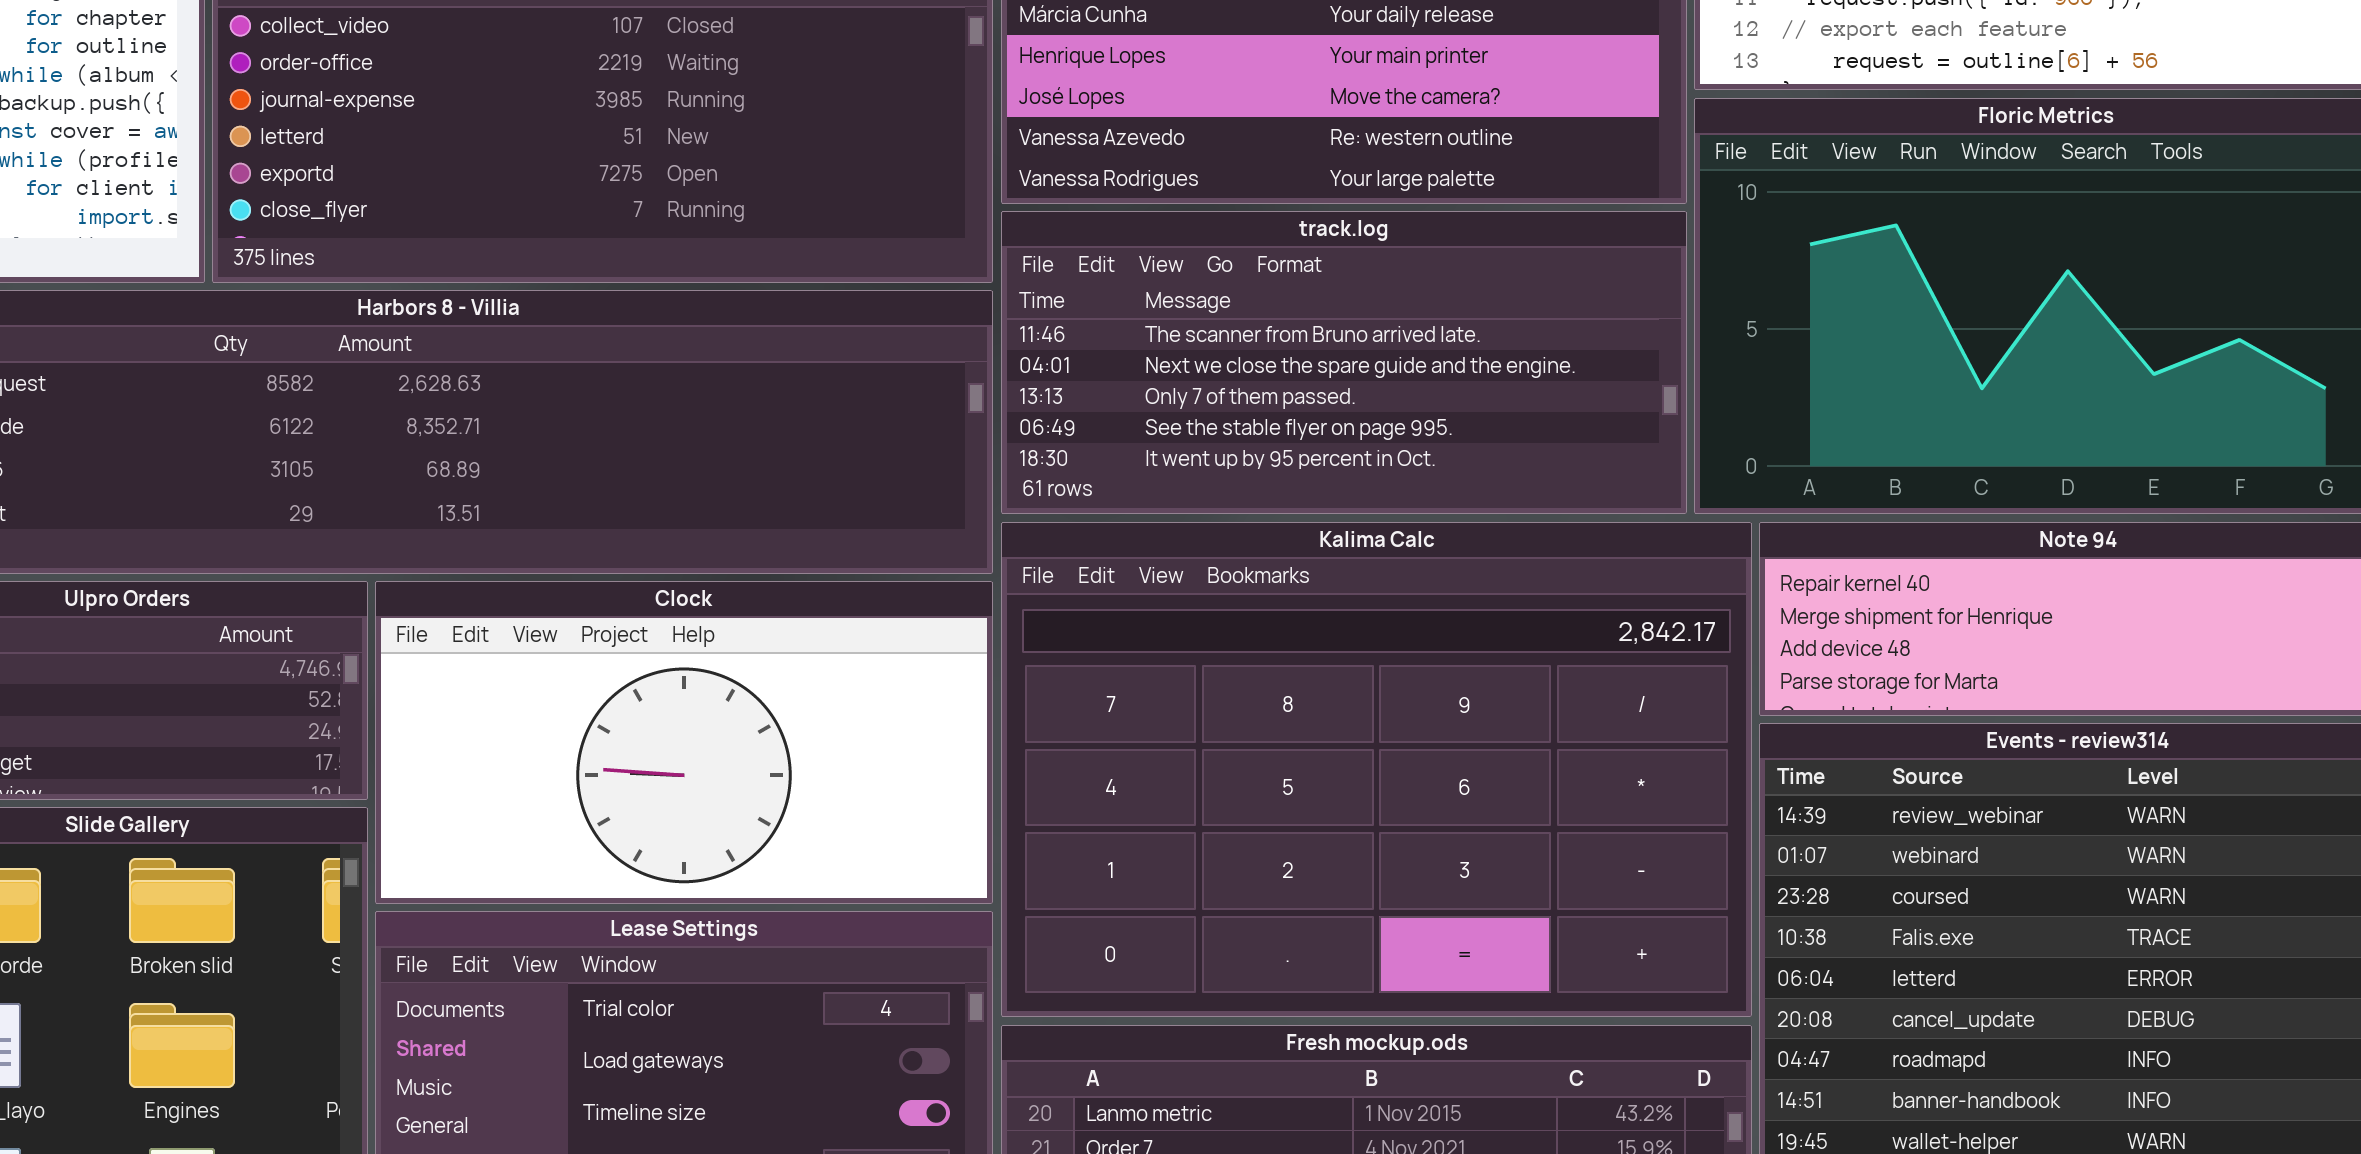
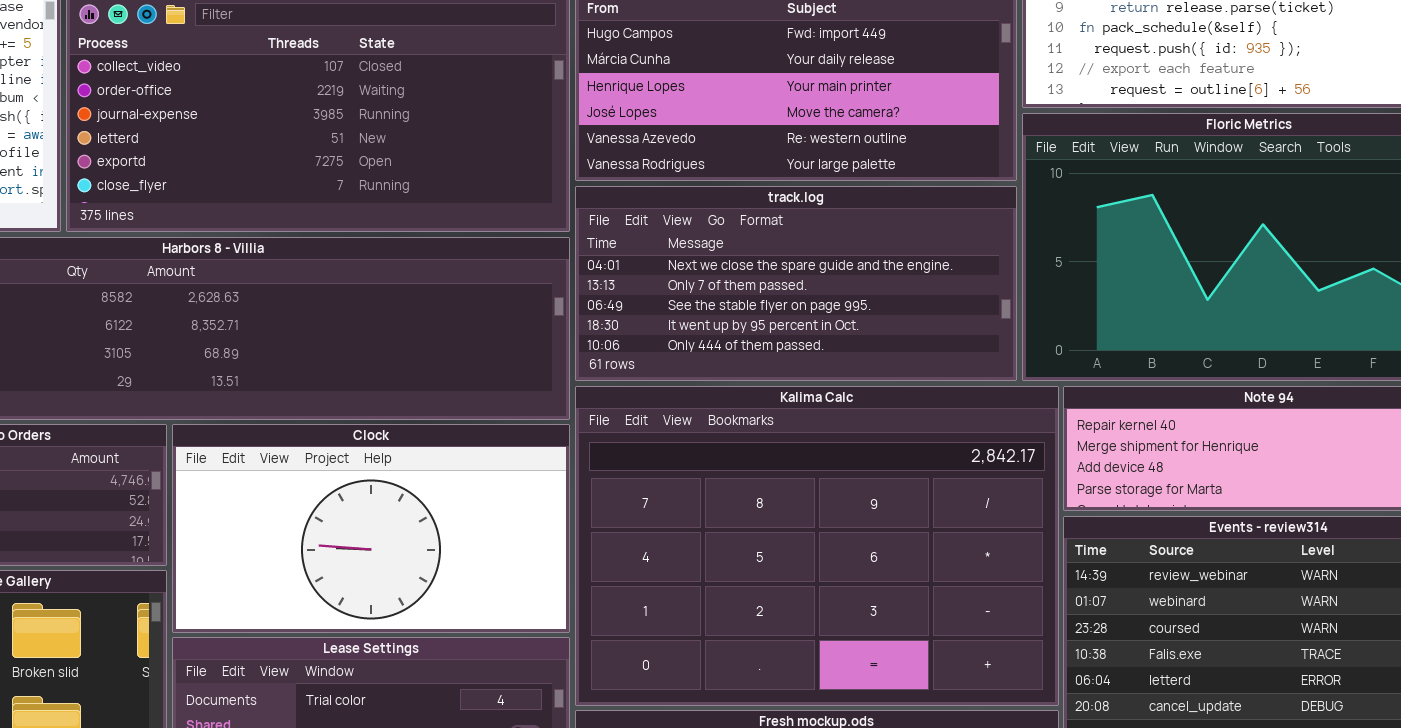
track.log: [1001,211,1687,514] -> [575,186,1017,381], scrolled down 1 row

